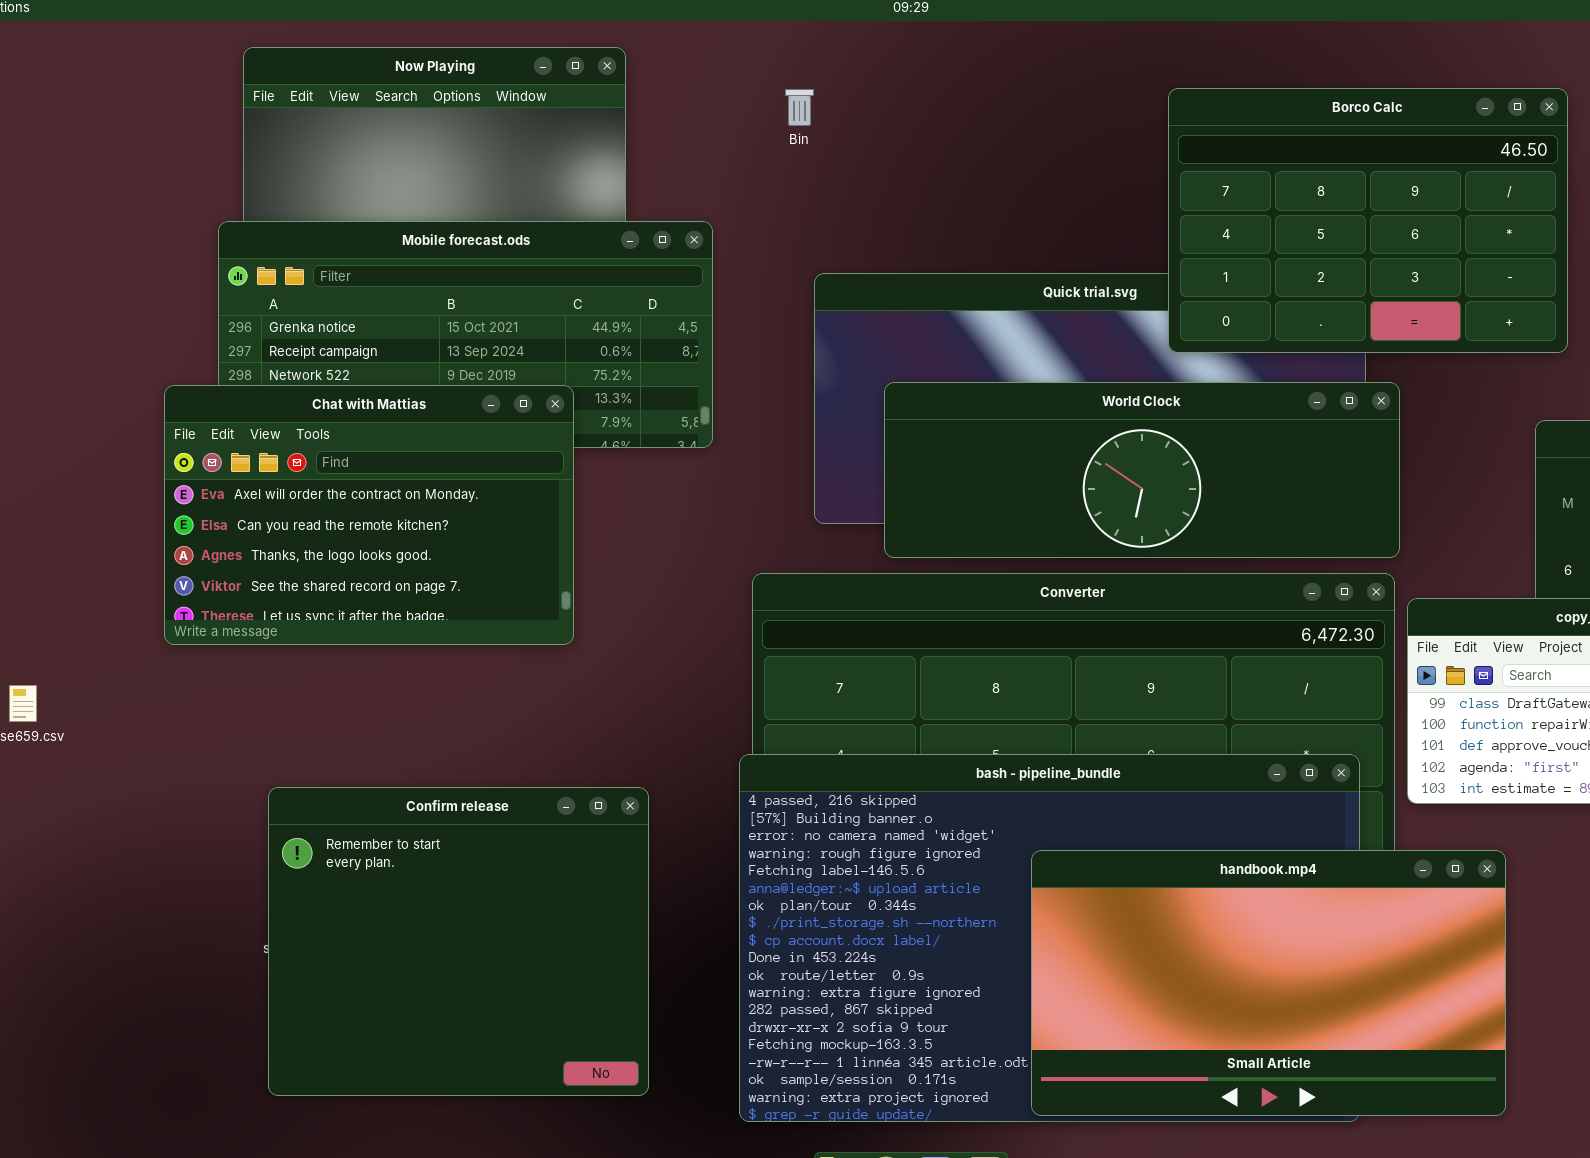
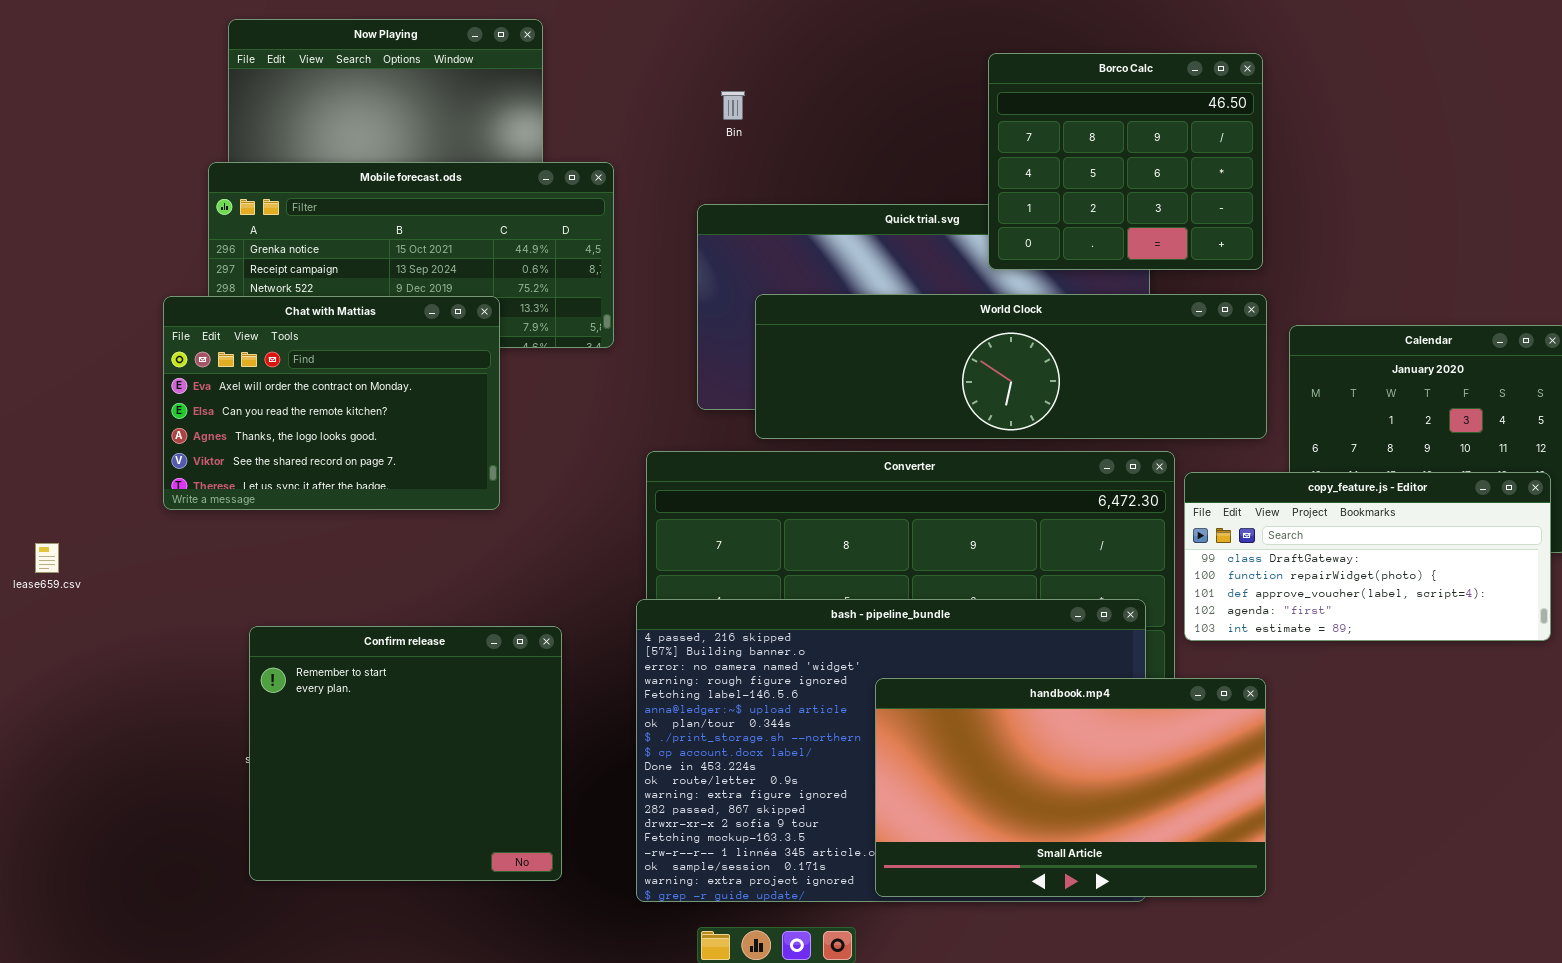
Borco Calc: [1168,88,1568,353] -> [988,53,1263,270], resized
Bin: [785,89,814,126] -> [721,91,745,120], moved
World Clock: [884,382,1400,558] -> [755,294,1267,439], resized

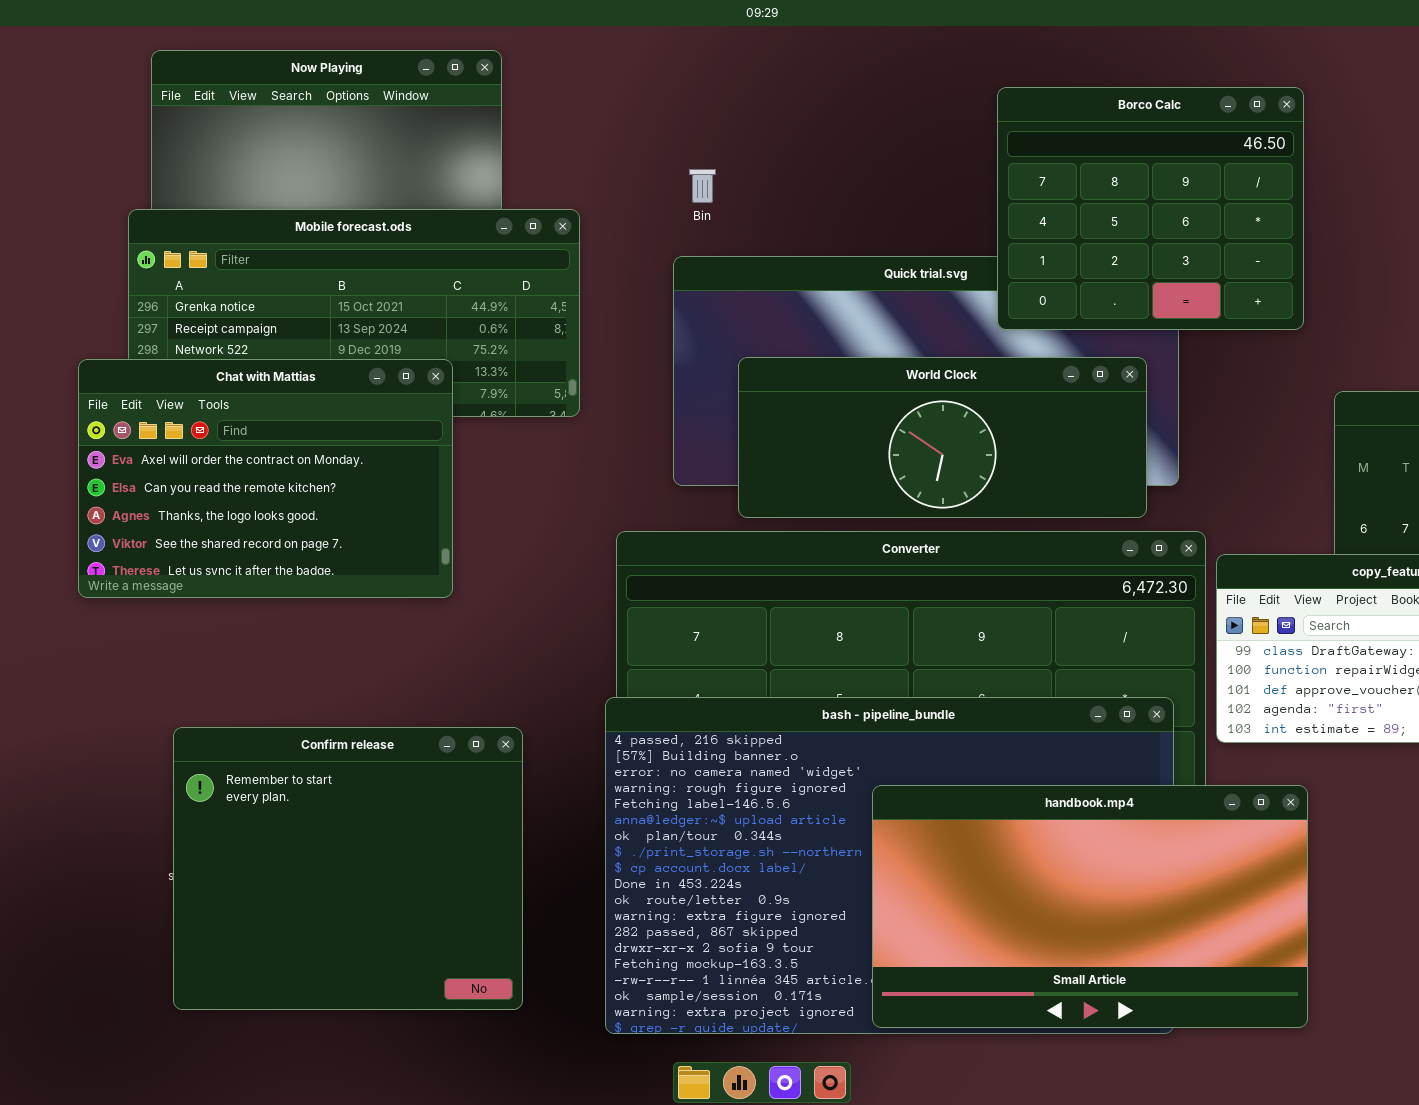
Bin: [721,91,745,120] -> [689,169,716,203], moved
World Clock: [755,294,1267,439] -> [738,357,1147,518], resized

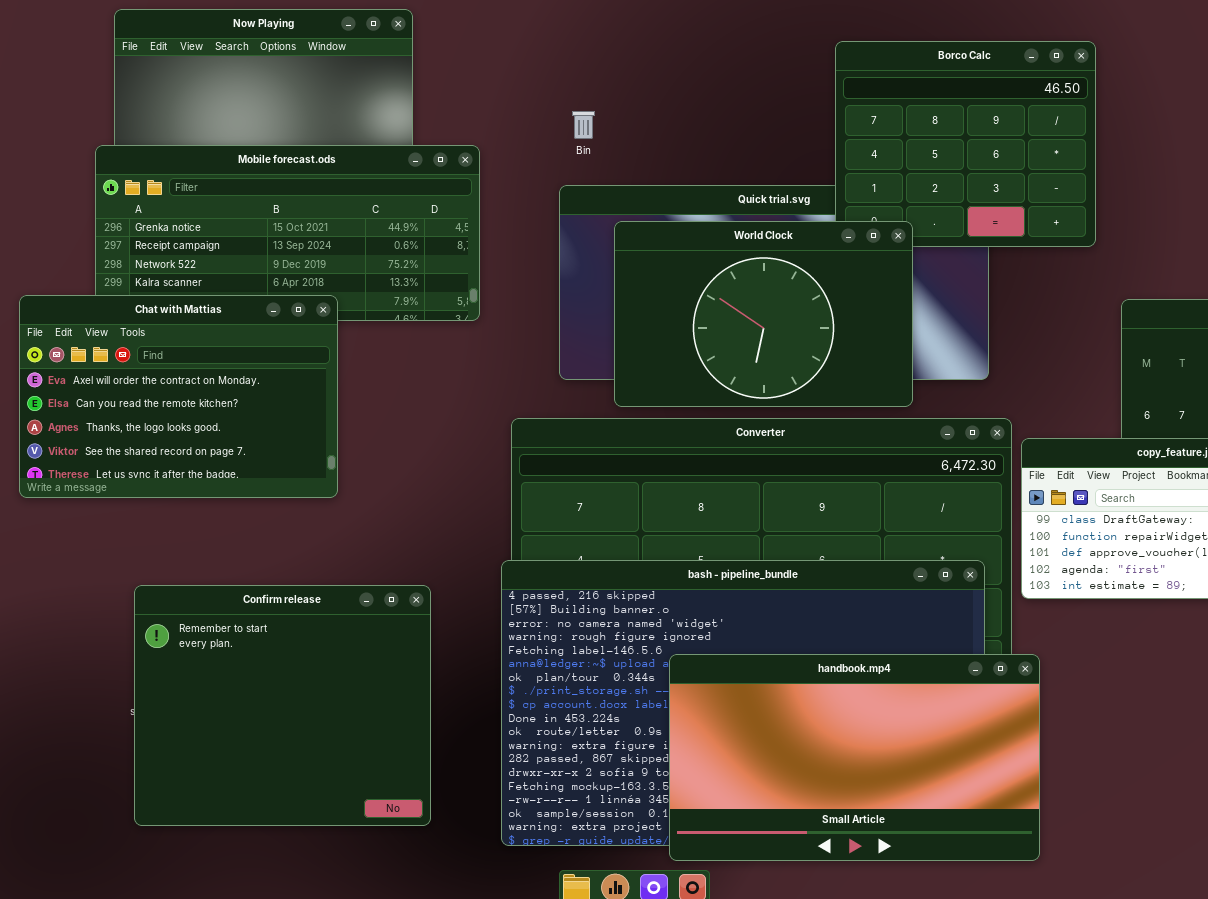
World Clock: [738,357,1147,518] -> [614,221,913,407], resized
Chat with Mattias: [78,359,453,598] -> [19,295,338,498], moved
handbook.mp4: [872,785,1308,1028] -> [669,654,1040,861], moved

